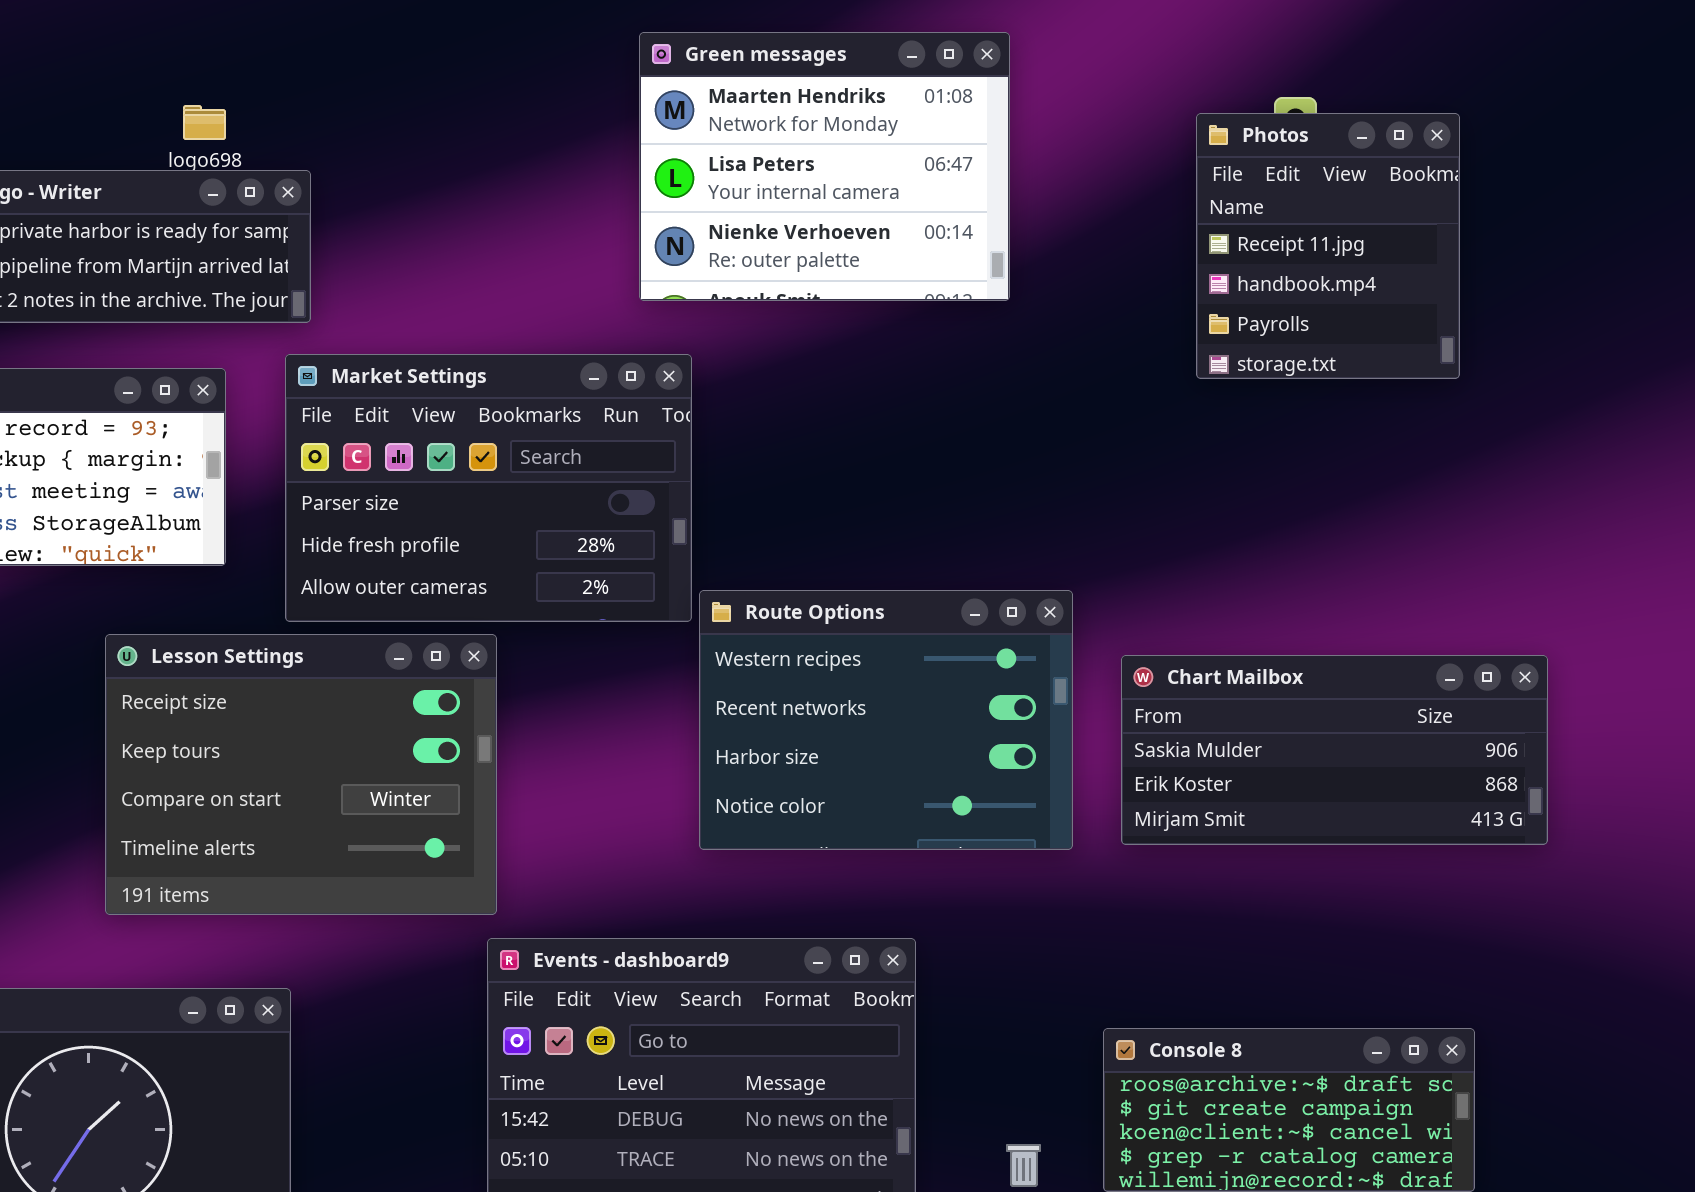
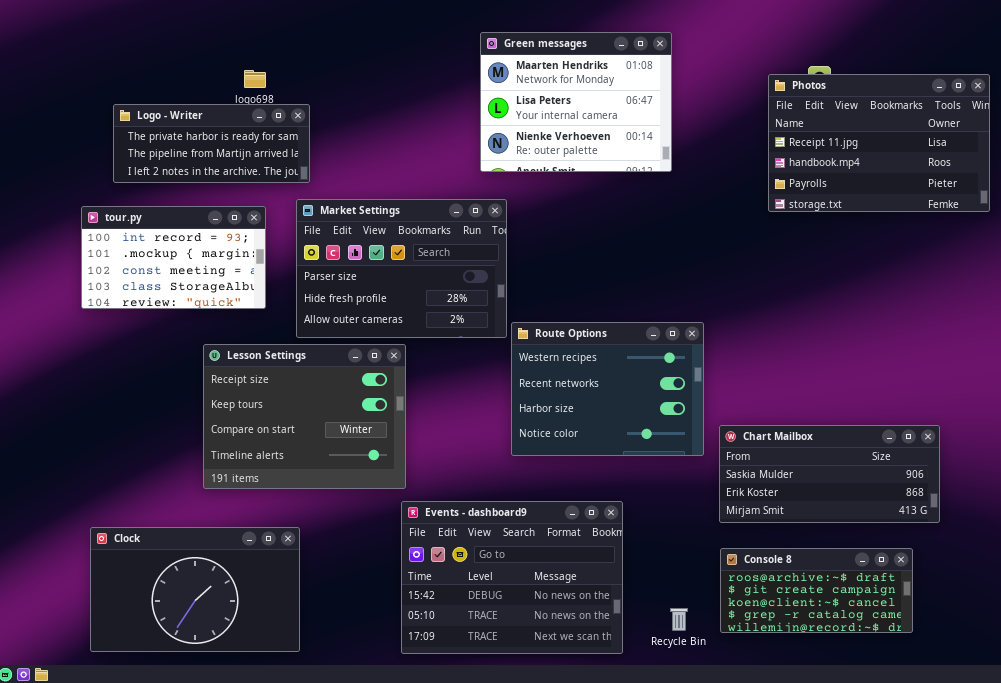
Photos: [1196,113,1460,379] -> [768,74,990,212], resized
Chart Mailbox: [1121,655,1548,845] -> [719,425,940,523], moved

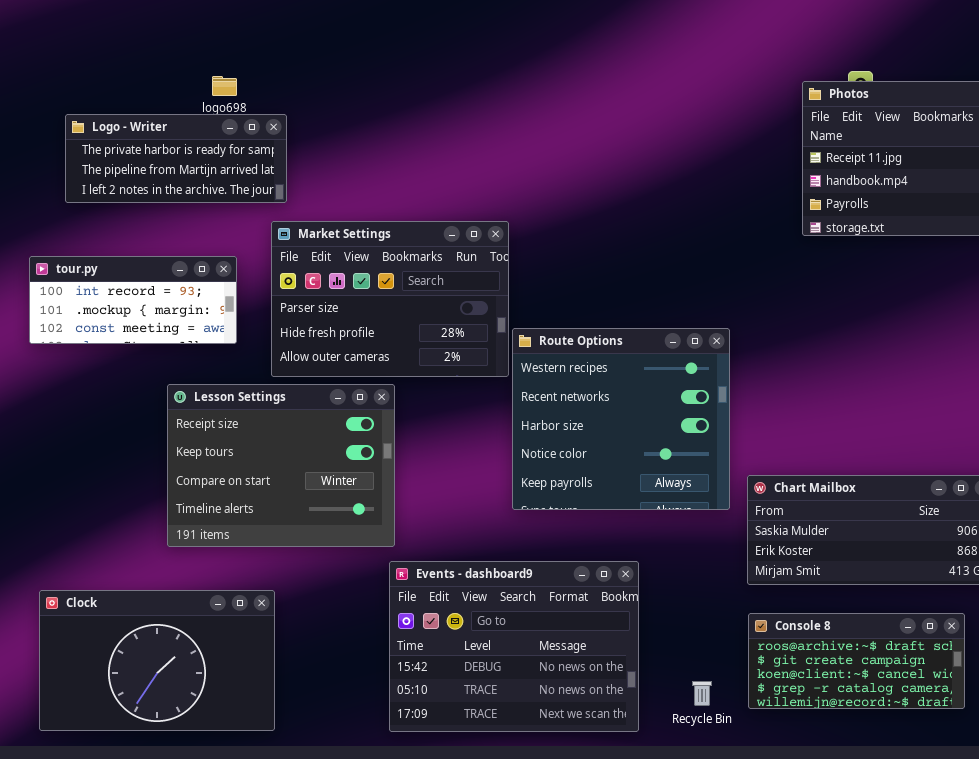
Green messages: [480,32,672,172] -> none, closed
tour.py: [81,206,266,309] -> [29,256,237,344], resized
Route Options: [511,322,704,456] -> [512,328,730,510], resized

